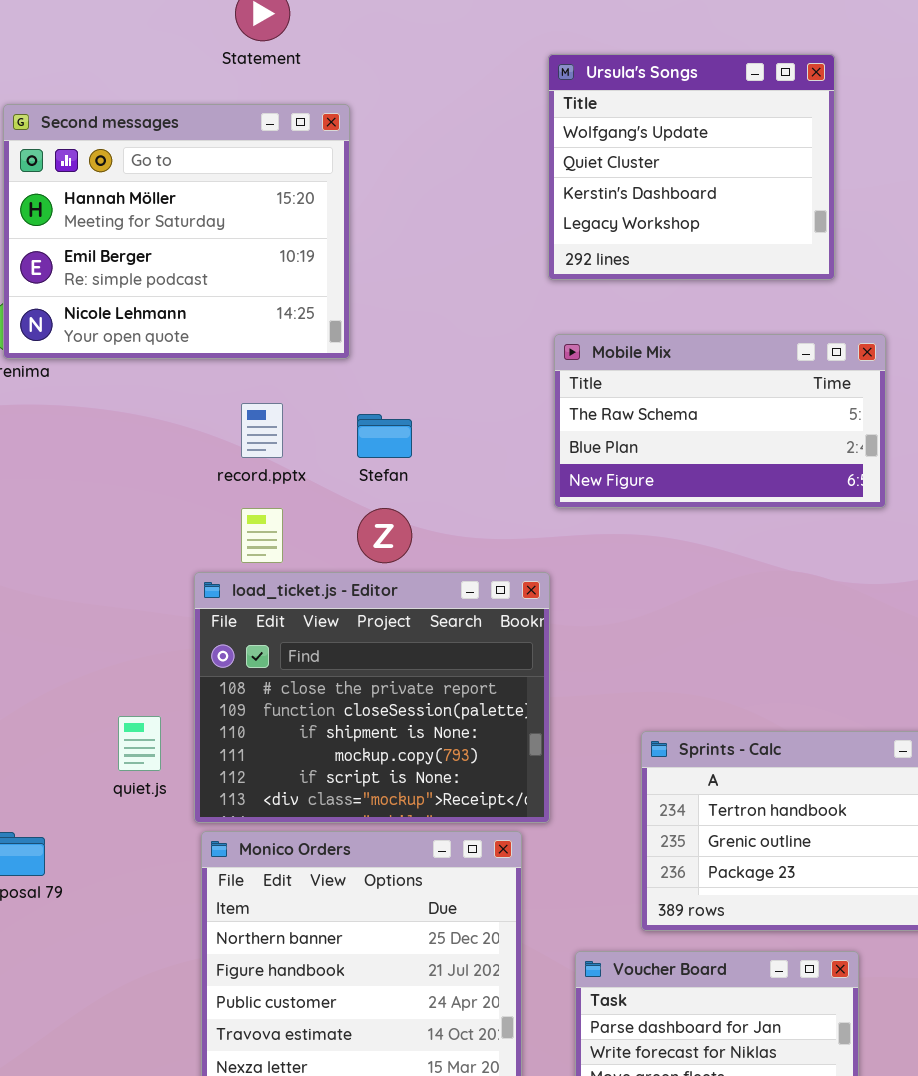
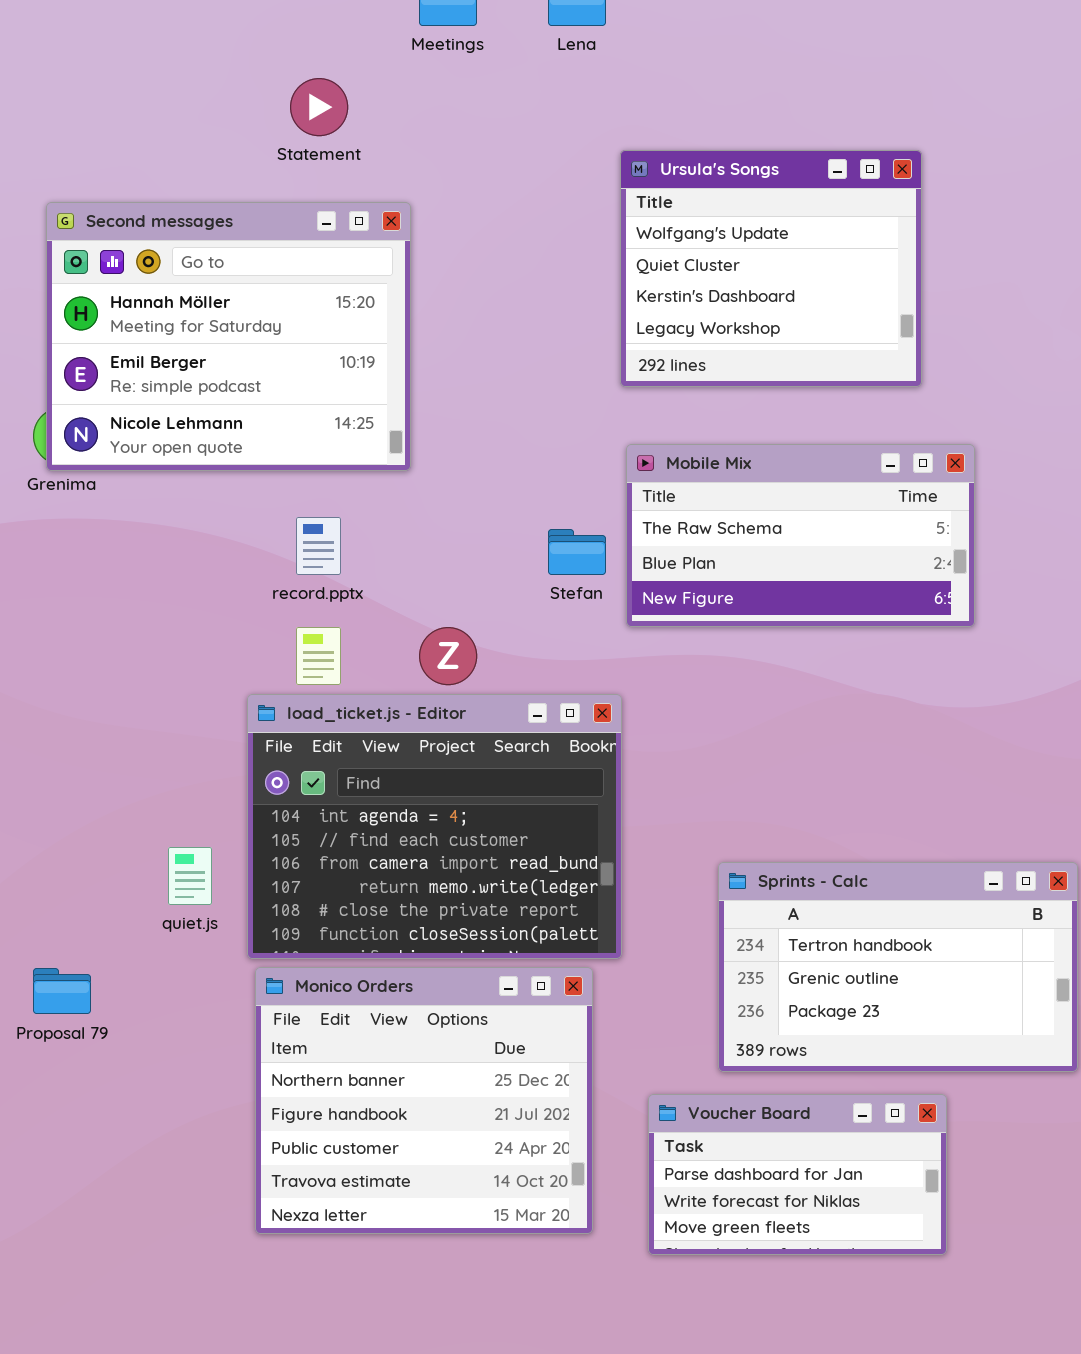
Stefan: [357,414,412,458] -> [548,529,606,575], moved
load_ticket.js - Editor: [194,572,550,823] -> [247,694,622,959], scrolled up 4 rows

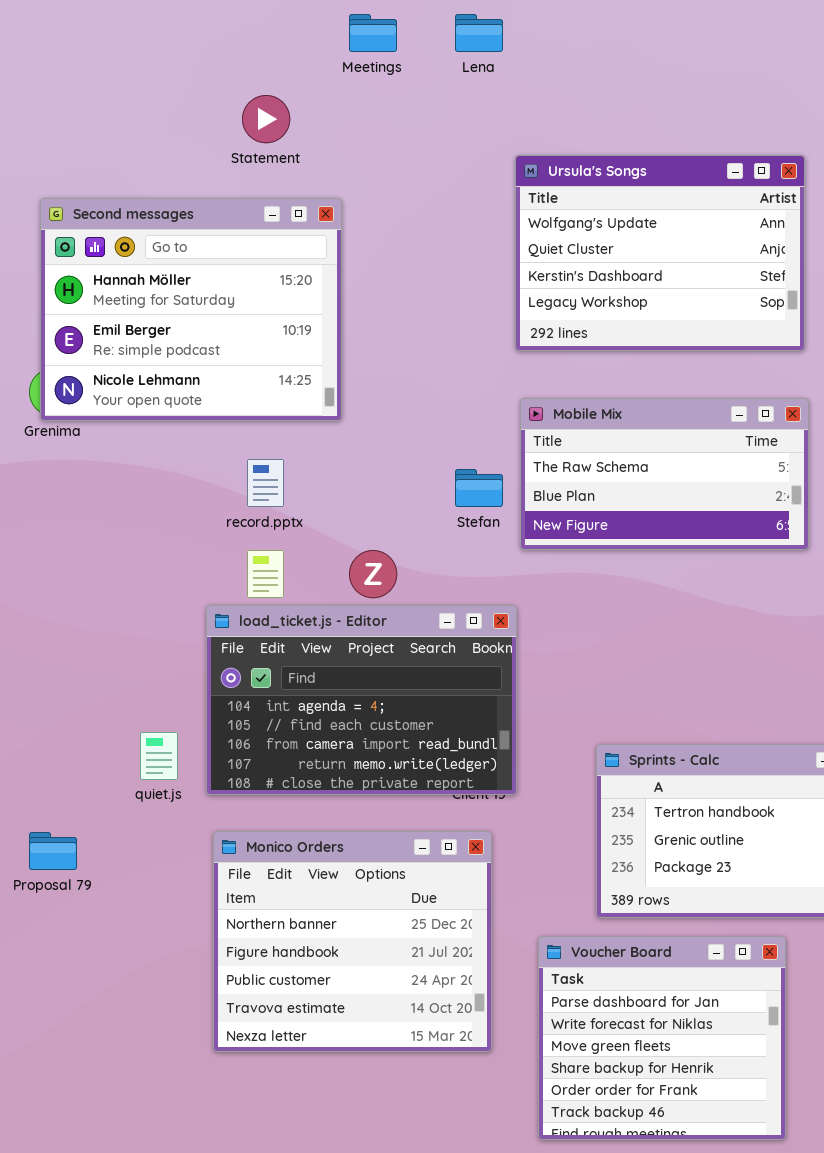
Ursula's Songs: [620,150,922,387] -> [515,155,805,351], resized
load_ticket.js - Editor: [247,694,622,959] -> [206,605,517,795], resized
Voucher Board: [648,1094,947,1255] -> [538,936,786,1140], resized

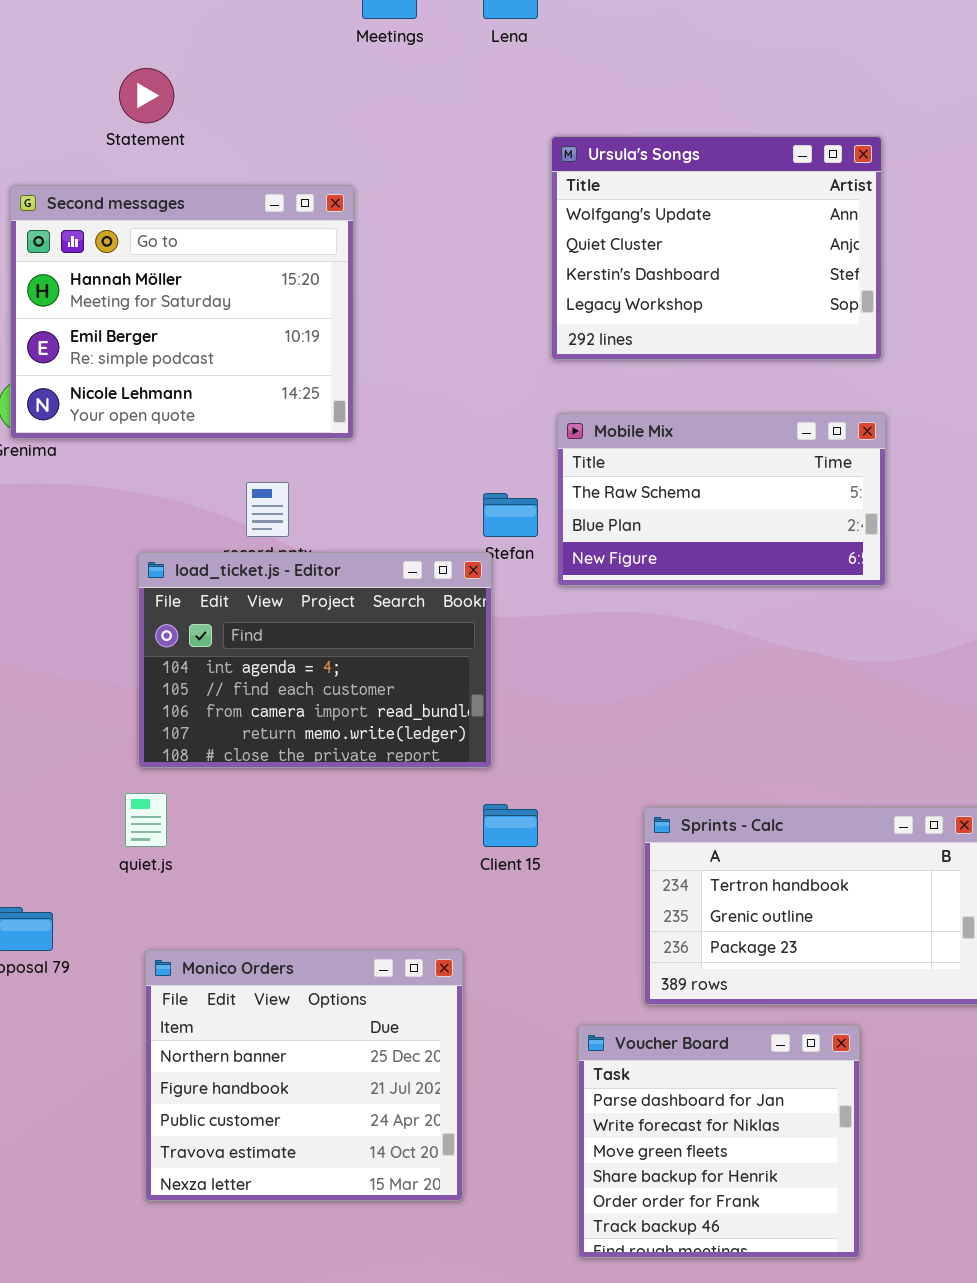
Statement: [242,95,290,143] -> [119,68,174,123], moved
load_ticket.js - Editor: [206,605,517,795] -> [138,552,492,768], moved
Monico Orders: [213,831,492,1052] -> [145,950,463,1201], moved

